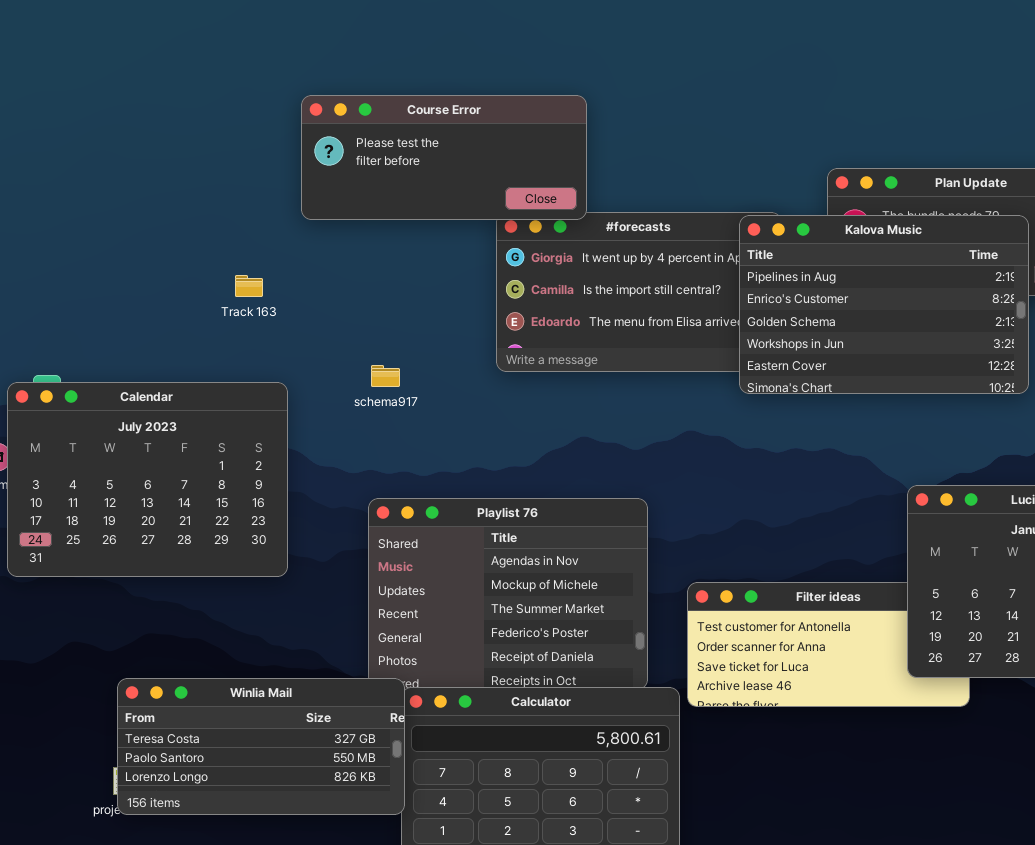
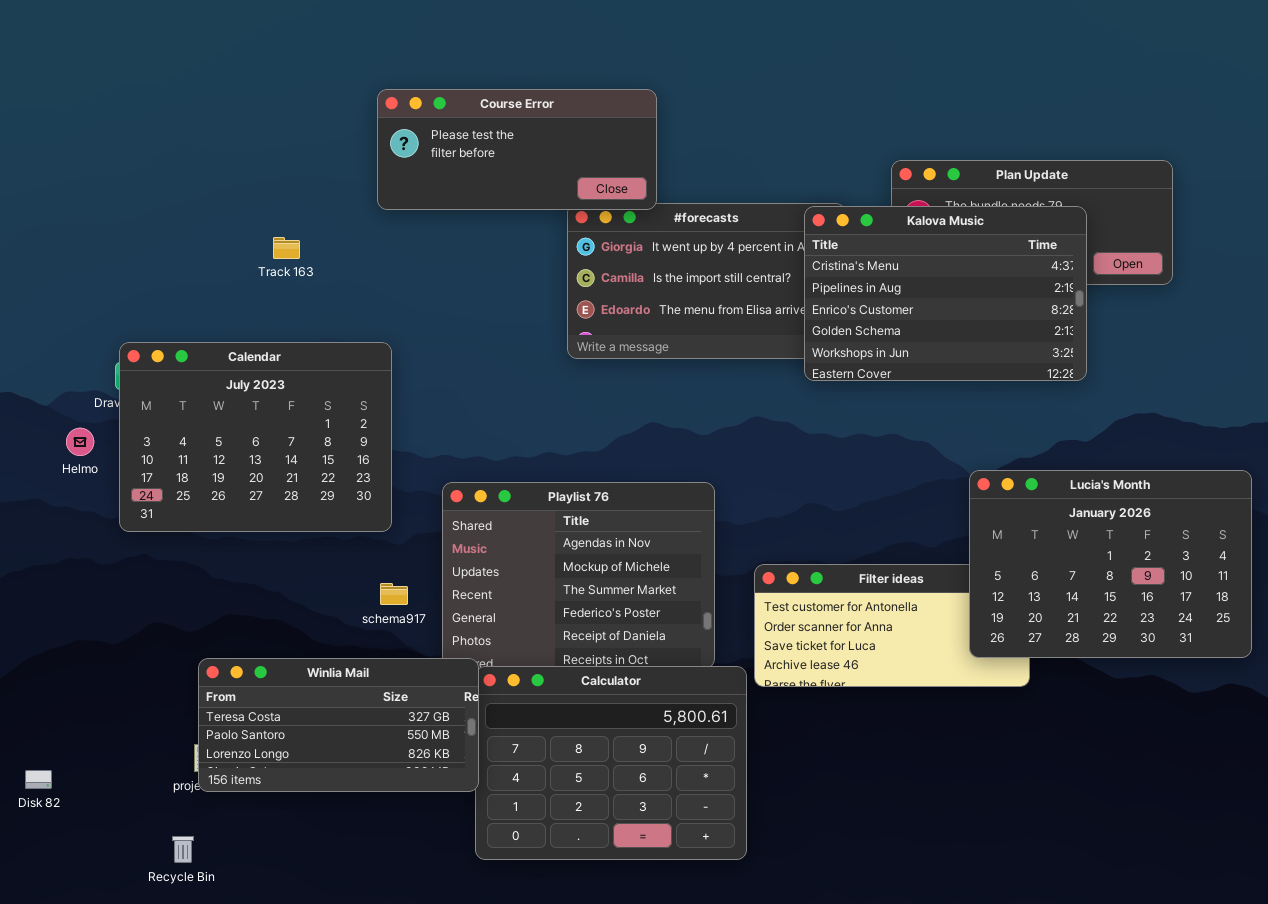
Kalova Music: [739,215,1029,394] -> [804,206,1087,381], scrolled up 1 row
Track 163: [235,275,263,297] -> [273,237,300,259], moved
schema917: [371,365,400,387] -> [380,583,408,605], moved
Calendar: [7,382,288,577] -> [119,342,392,532], moved

